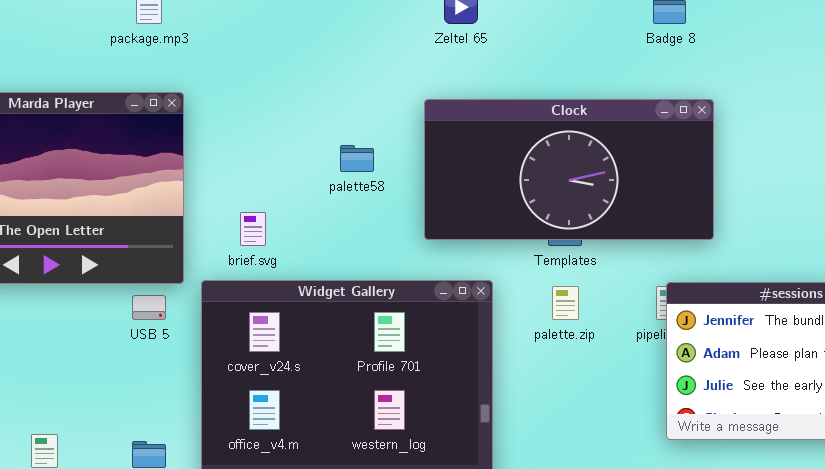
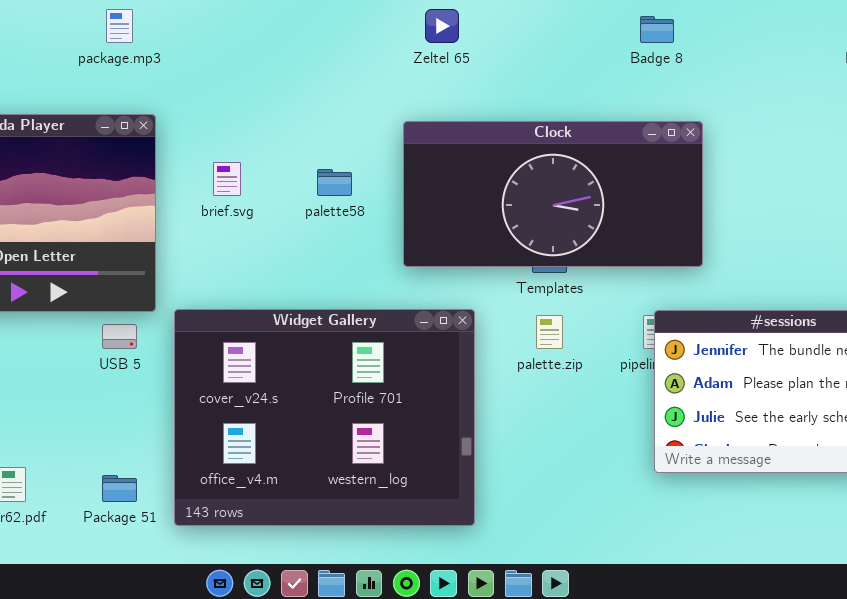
brief.svg: [240,212,266,246] -> [213,162,241,196], moved

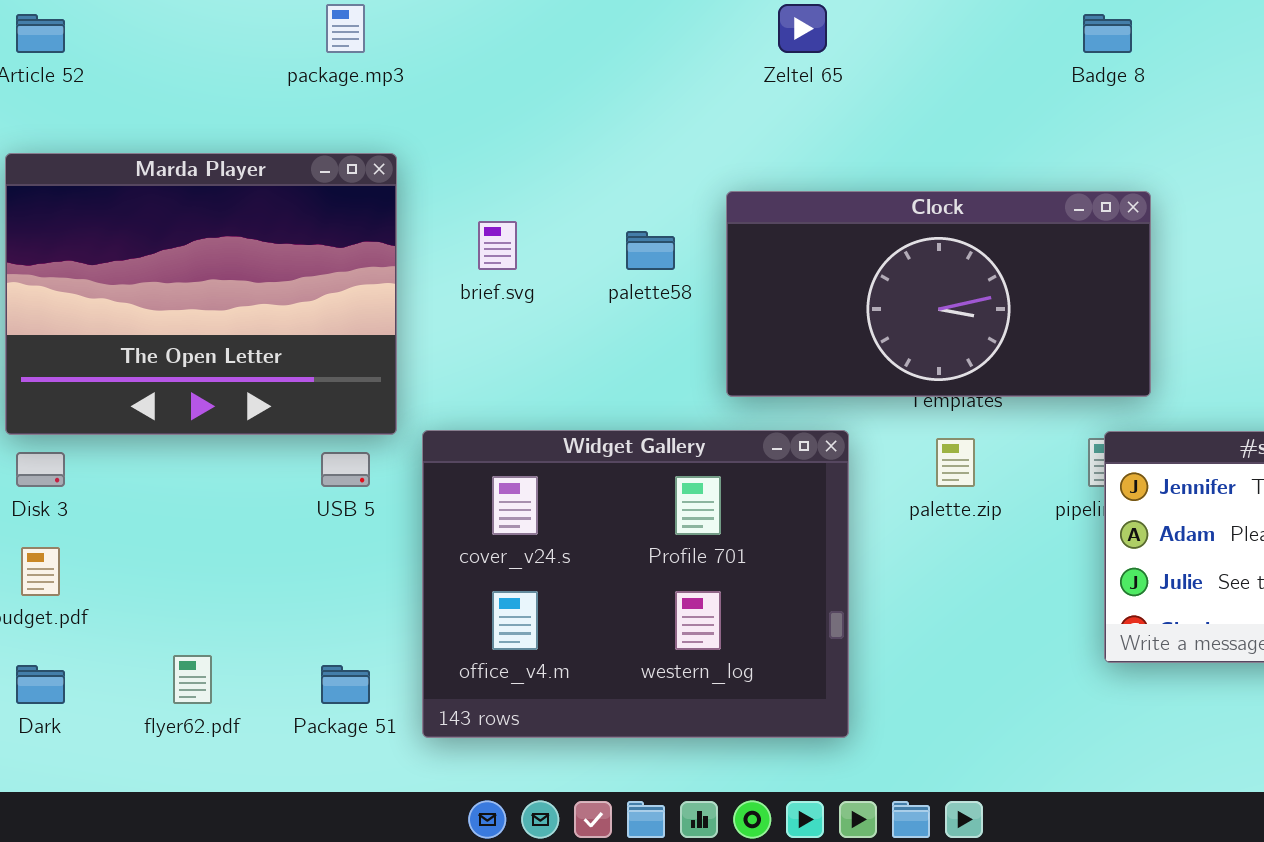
Clock: [403,121,703,267] -> [726,191,1151,397], moved

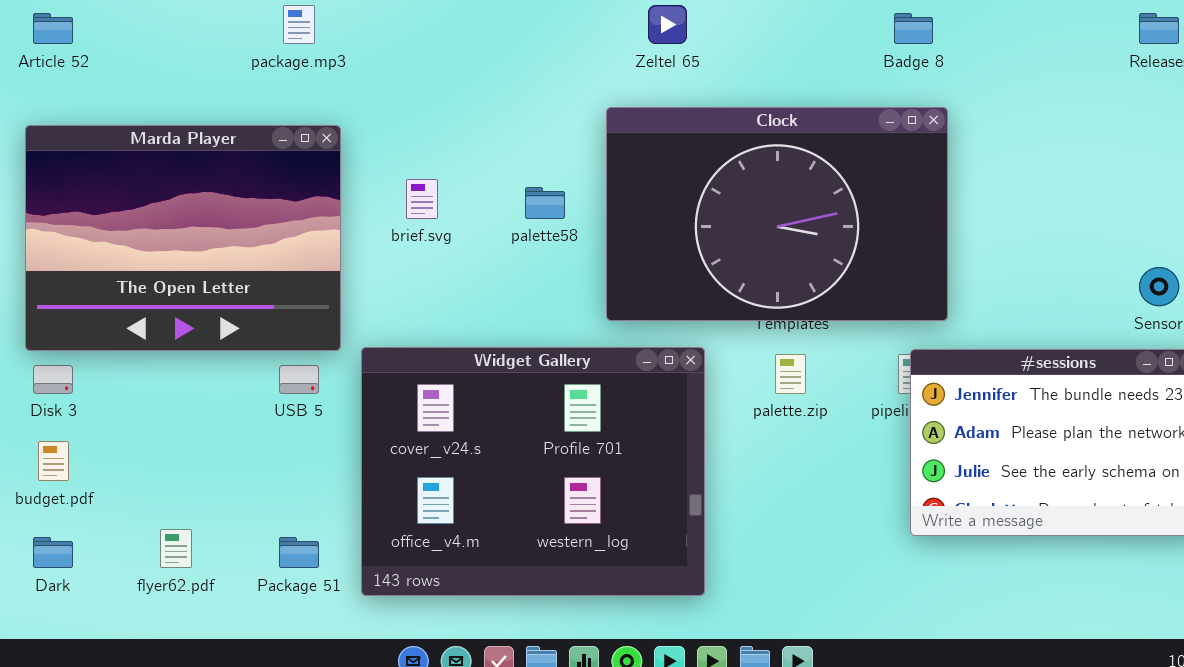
Clock: [726,191,1151,397] -> [606,107,948,321], resized

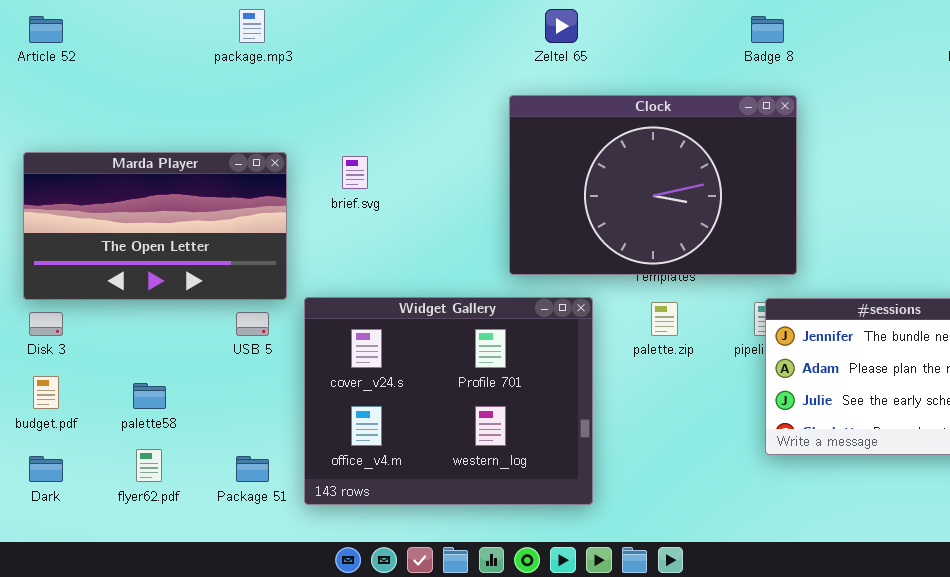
Marda Player: [25,125,341,351] -> [23,152,287,300], resized
palette58: [525,187,565,219] -> [133,383,166,409], moved

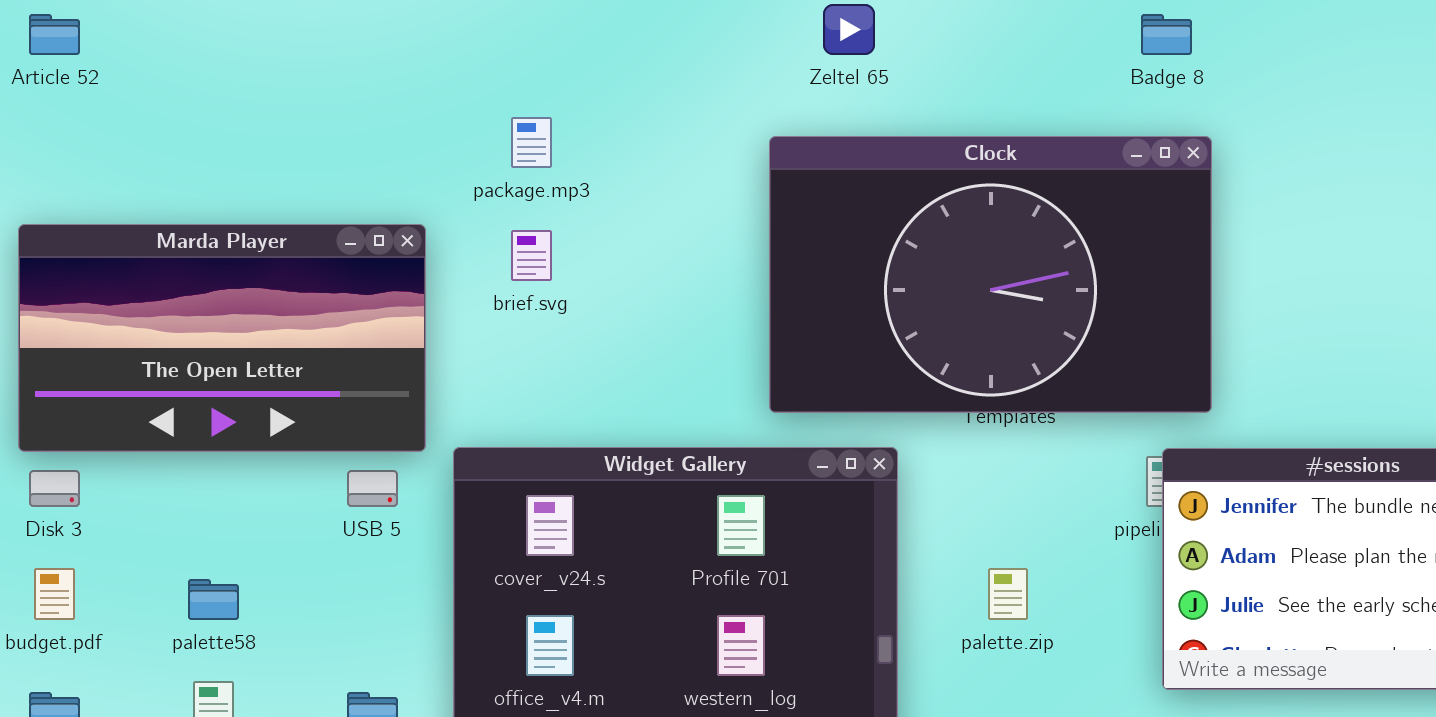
package.mp3: [239,9,265,43] -> [511,117,552,168], moved
palette.zip: [651,302,678,336] -> [988,568,1028,620], moved

